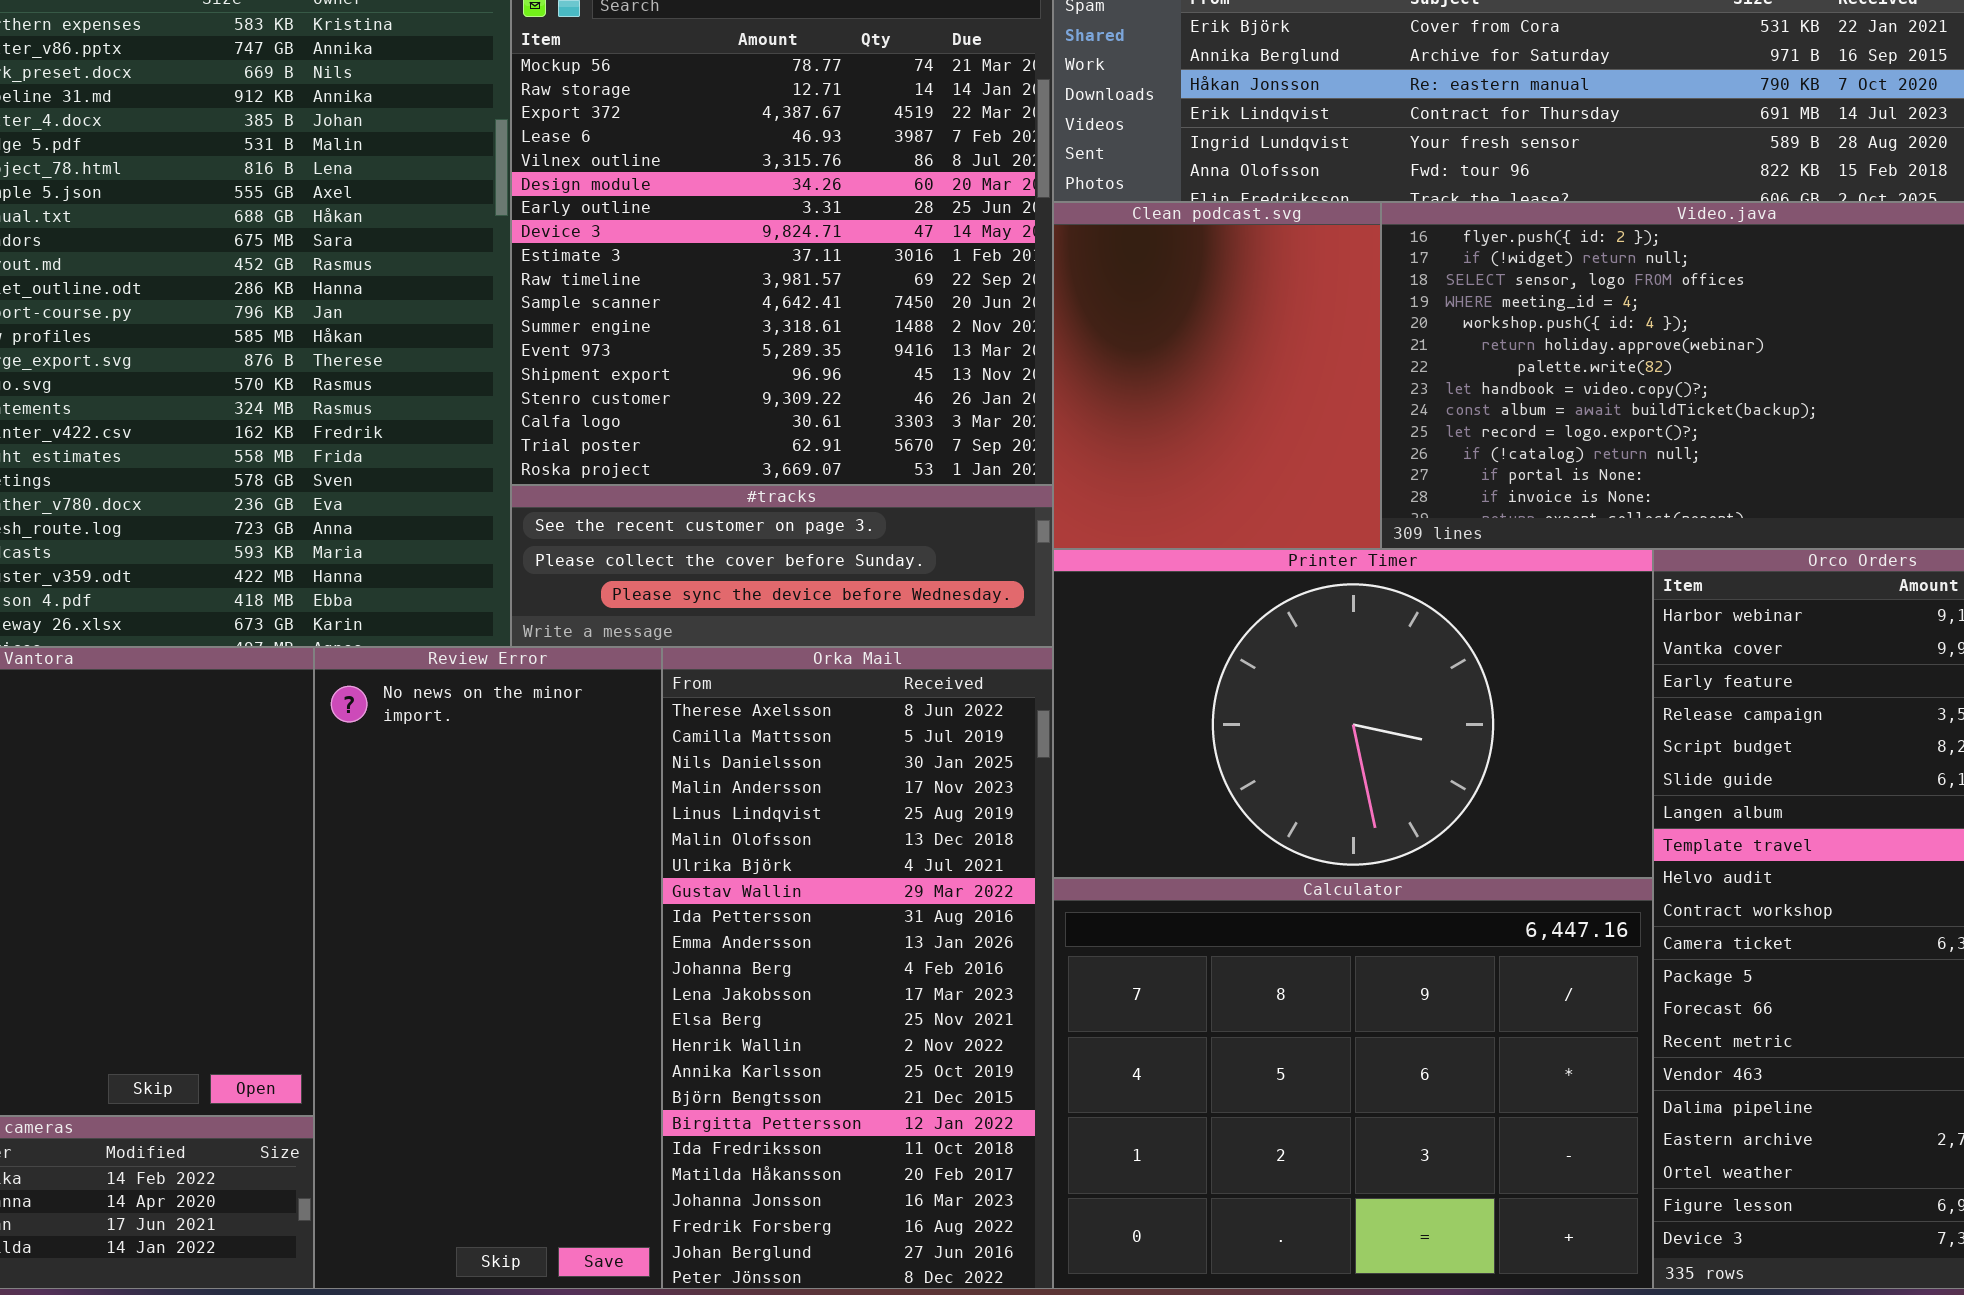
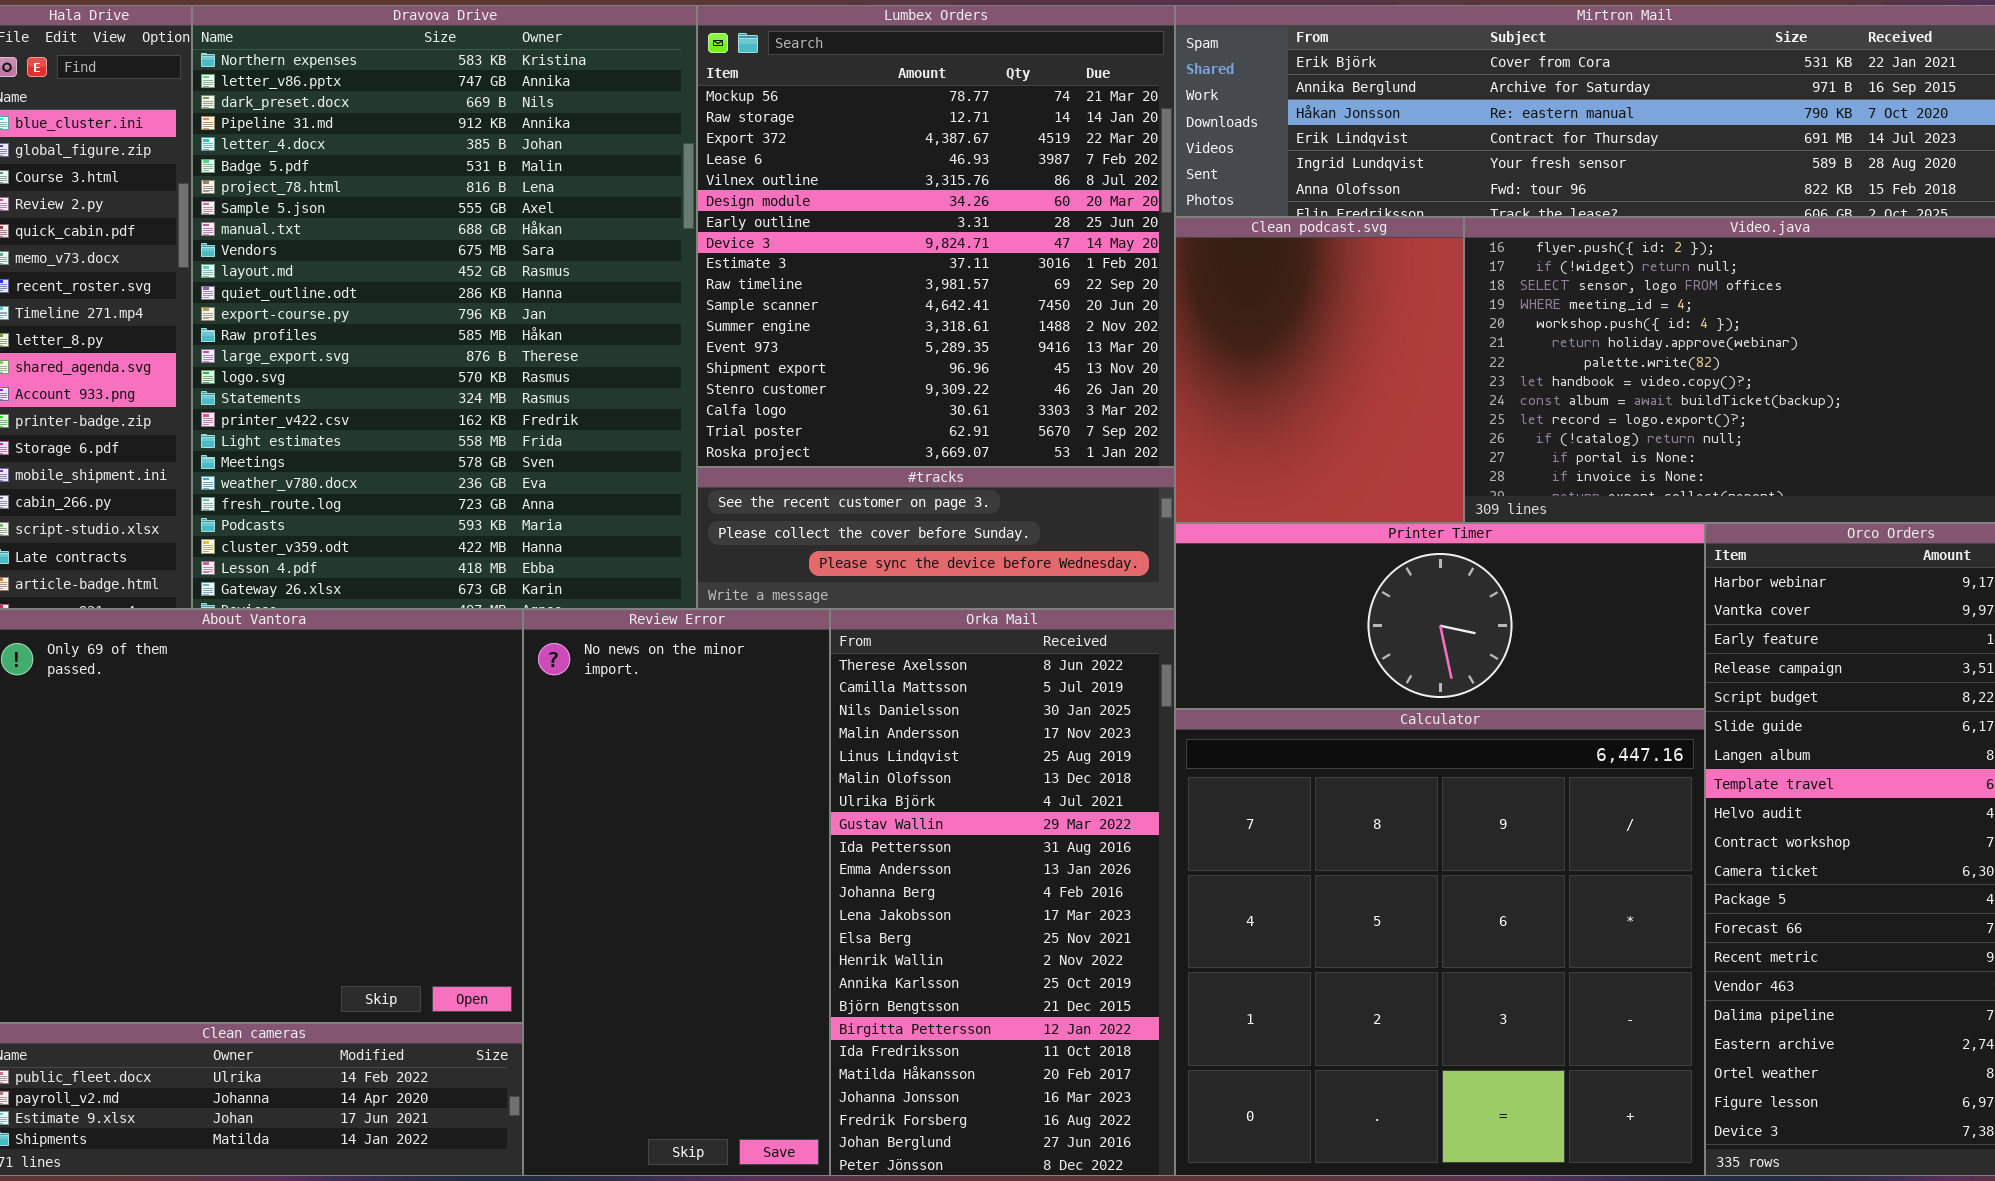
Printer Timer: [1053,549,1653,878] -> [1175,523,1705,709], resized
Calculator: [1053,878,1653,1289] -> [1175,709,1705,1176], resized

